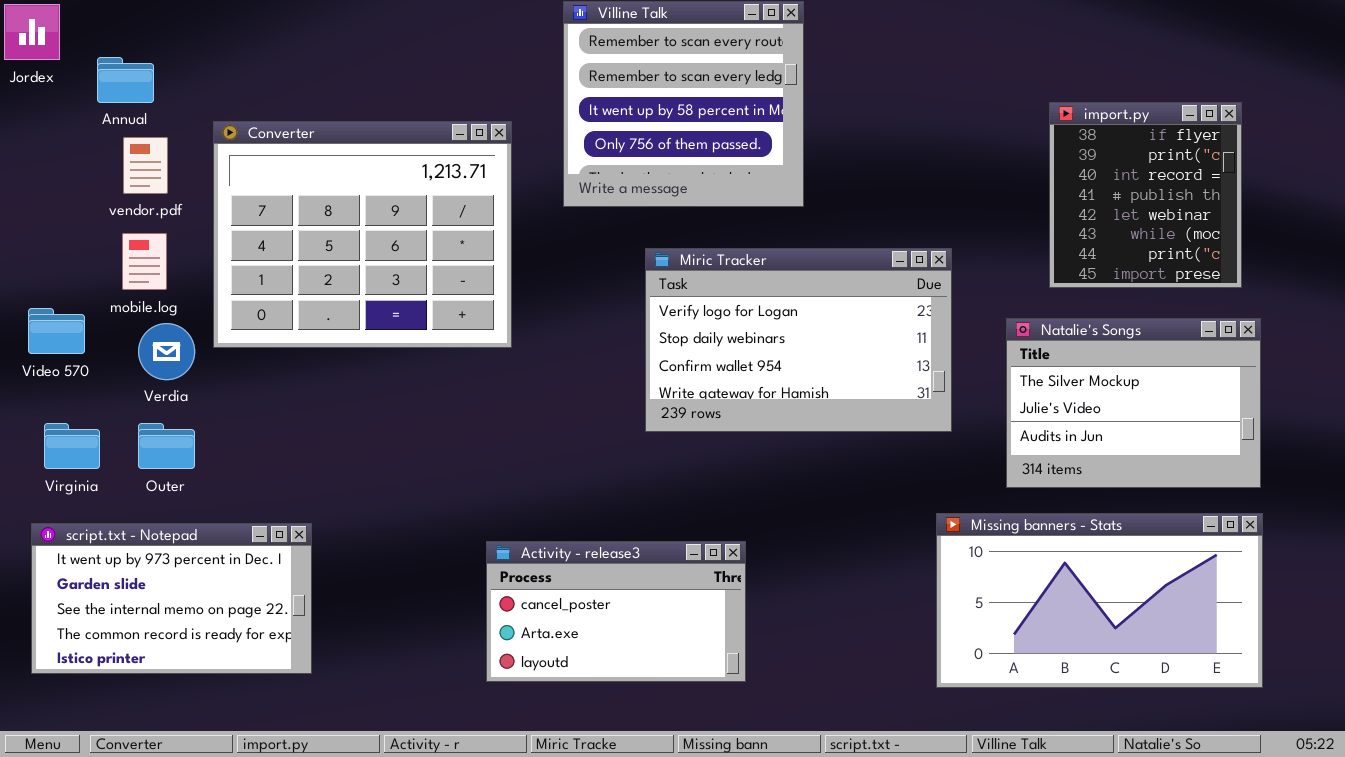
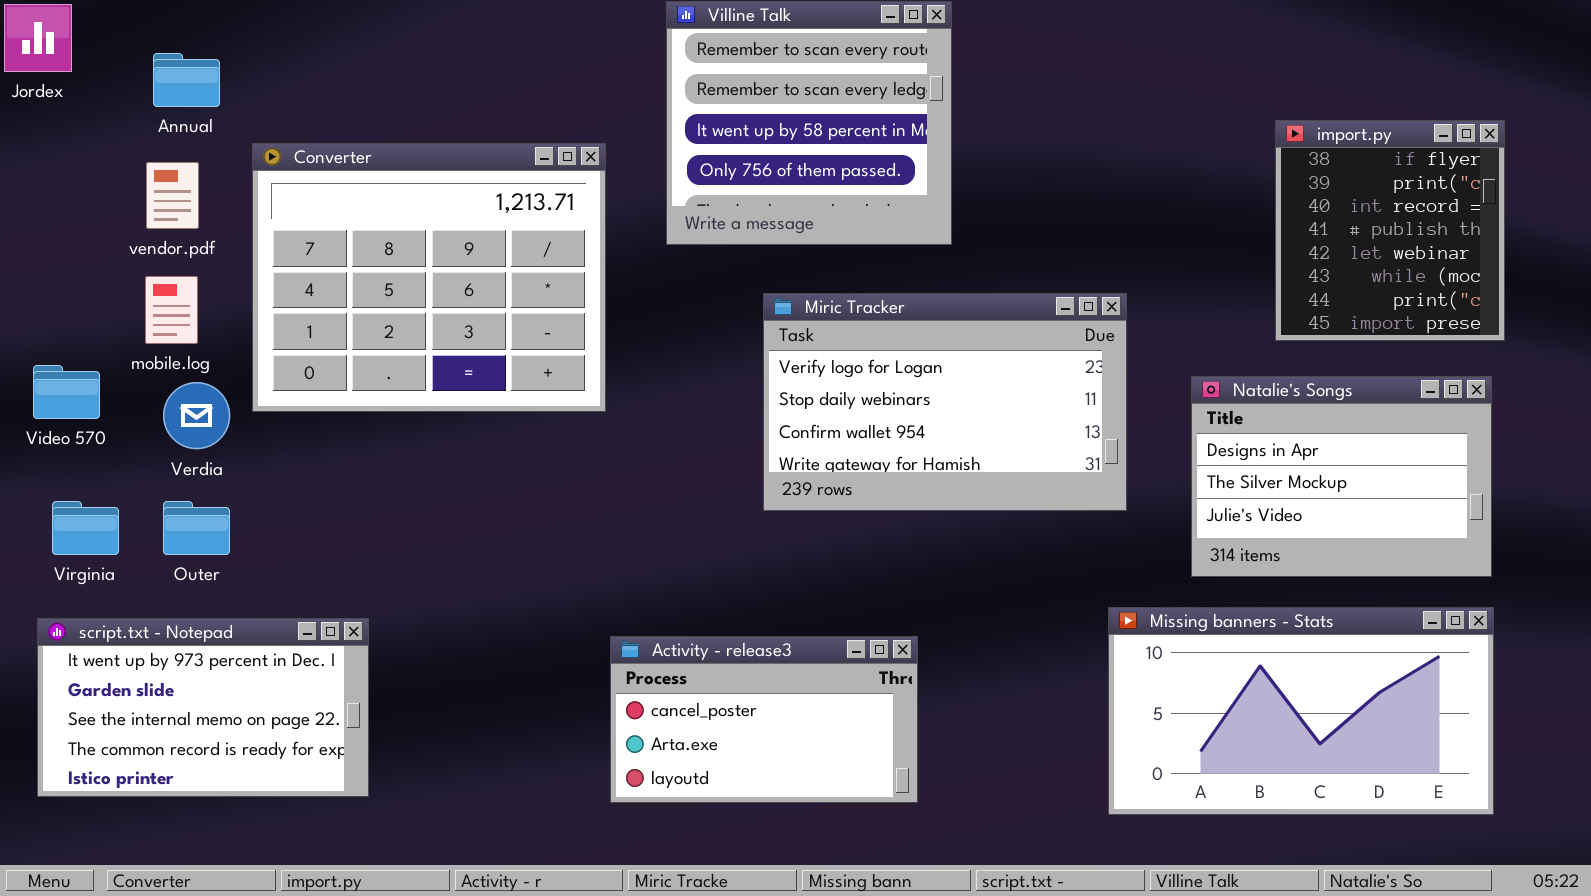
Annual: [97,57,154,103] -> [153,53,220,107], moved
import.py: [1049,102,1242,288] -> [1275,120,1505,341], moved
Natalie's Songs: [1006,318,1261,488] -> [1191,376,1492,577], scrolled up 1 row
Activity - release3: [486,541,746,682] -> [610,636,918,803], moved

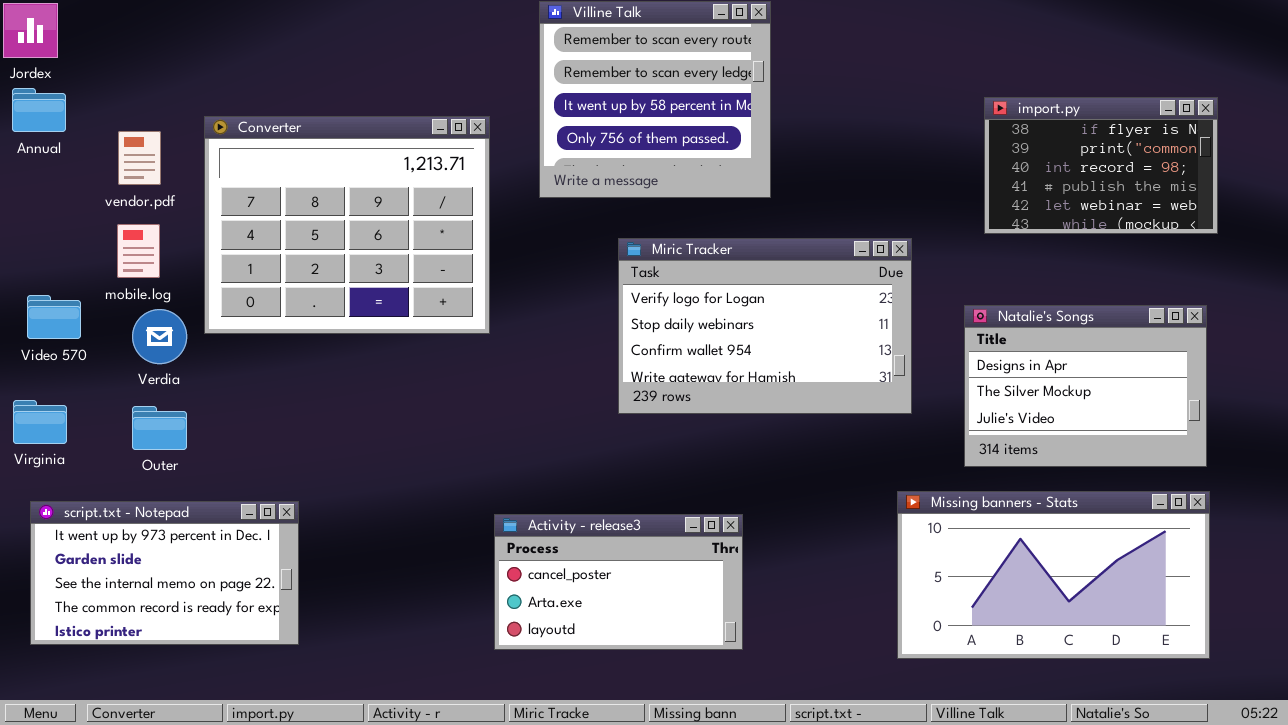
Annual: [153,53,220,107] -> [12,88,66,132], moved
import.py: [1275,120,1505,341] -> [984,97,1218,234], resized
Virginia: [52,501,119,555] -> [13,400,67,444], moved

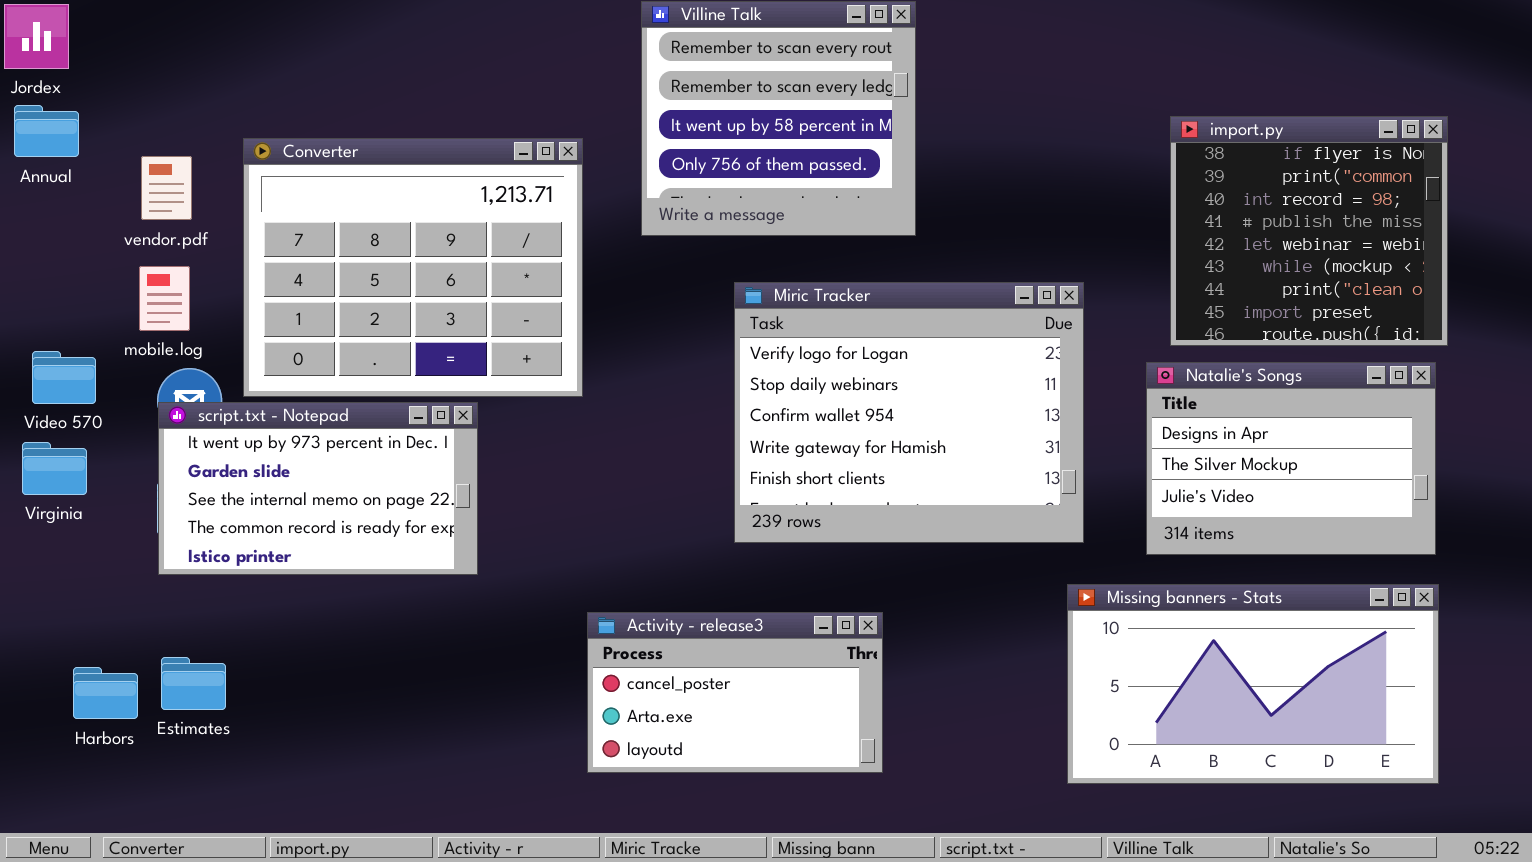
import.py: [984,97,1218,234] -> [1170,116,1448,346], resized
Miric Tracker: [618,238,912,414] -> [734,282,1084,543], resized
Virginia: [13,400,67,444] -> [22,442,87,495], moved
script.txt - Notepad: [30,501,299,645] -> [158,402,478,575], moved

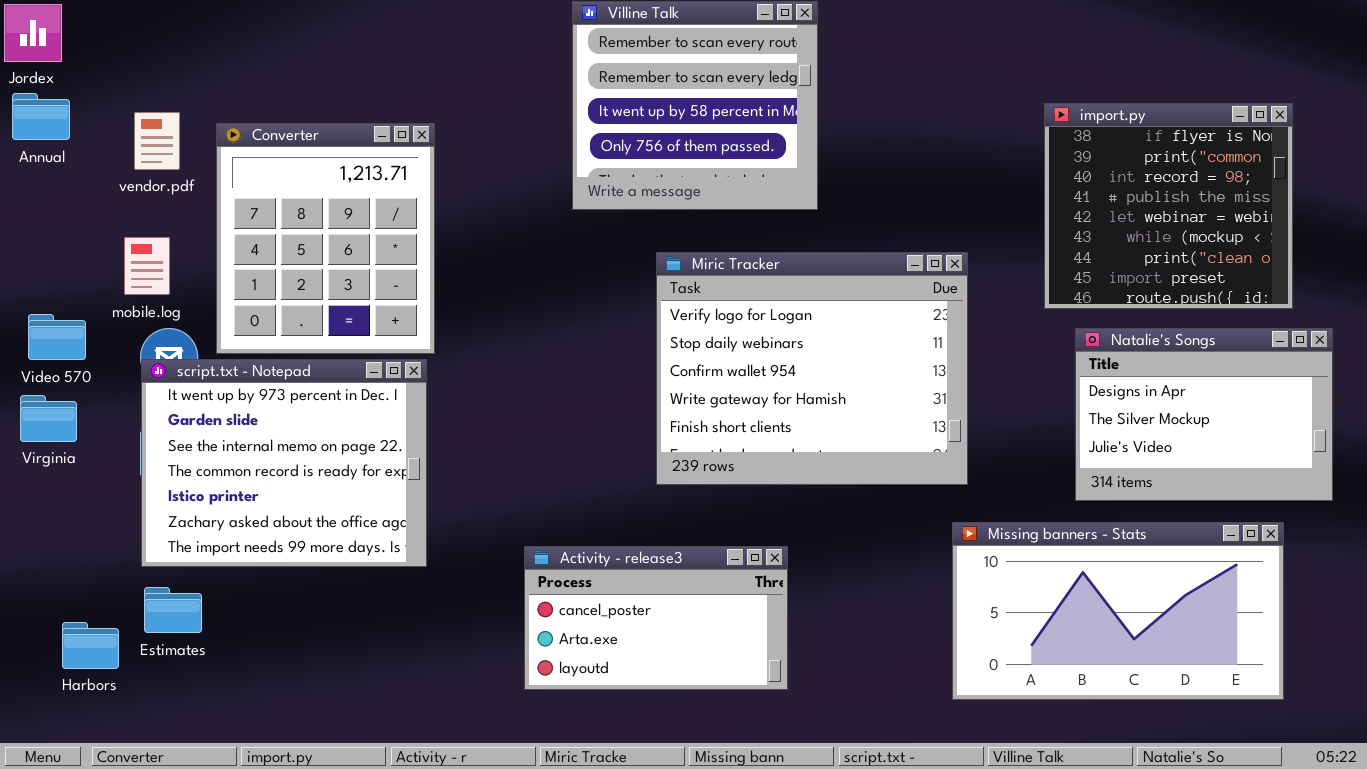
Converter: [243,138,583,397] -> [216,123,435,354], resized
vendor.pdf: [141,156,192,220] -> [134,112,180,170], moved
Natalie's Songs: [1146,362,1436,555] -> [1075,328,1333,501], moved
script.txt - Notepad: [158,402,478,575] -> [141,359,427,567], resized
Harbors: [73,667,138,719] -> [62,622,119,669], moved

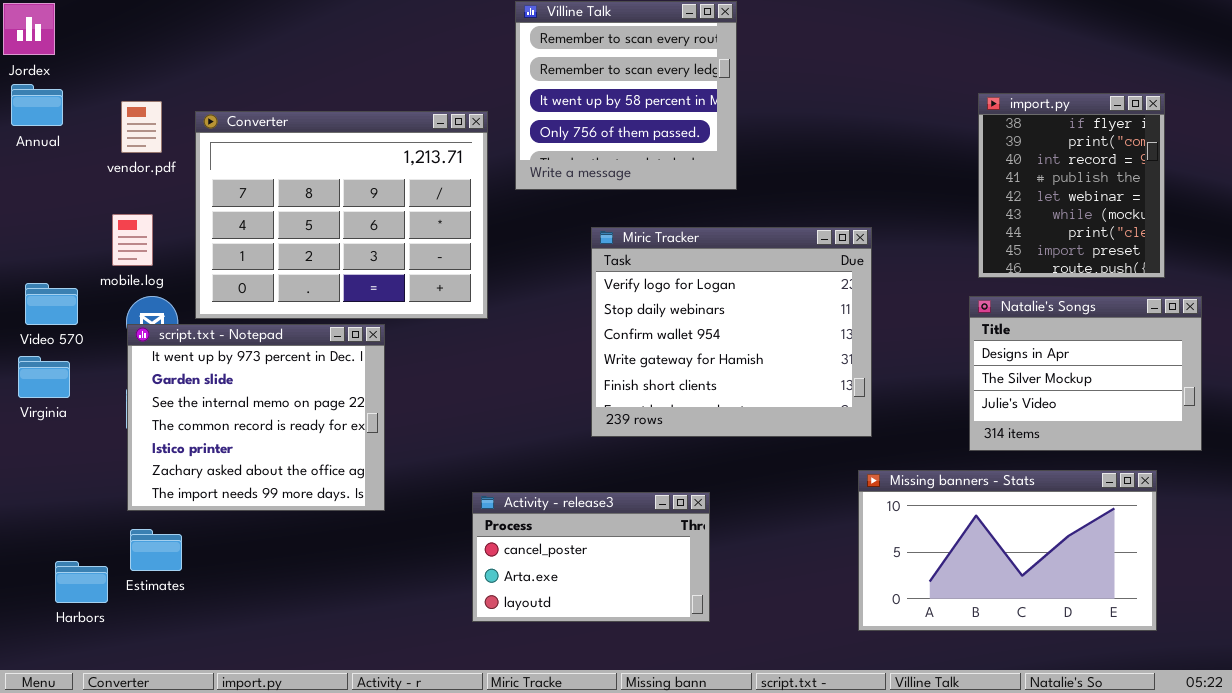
import.py: [1044,103,1293,309] -> [978,93,1165,278], resized
Converter: [216,123,435,354] -> [195,111,488,319], resized

